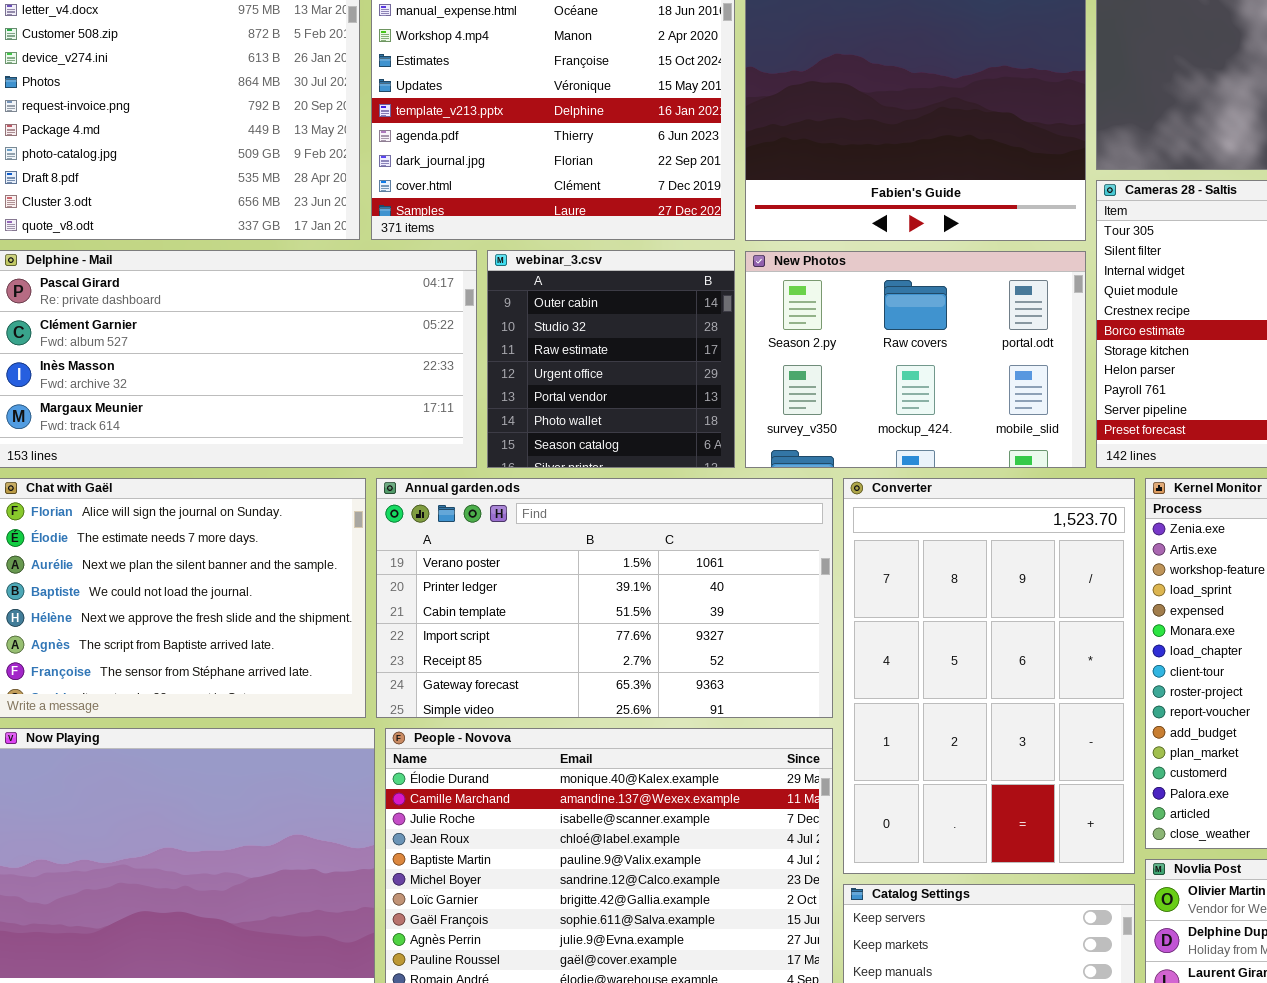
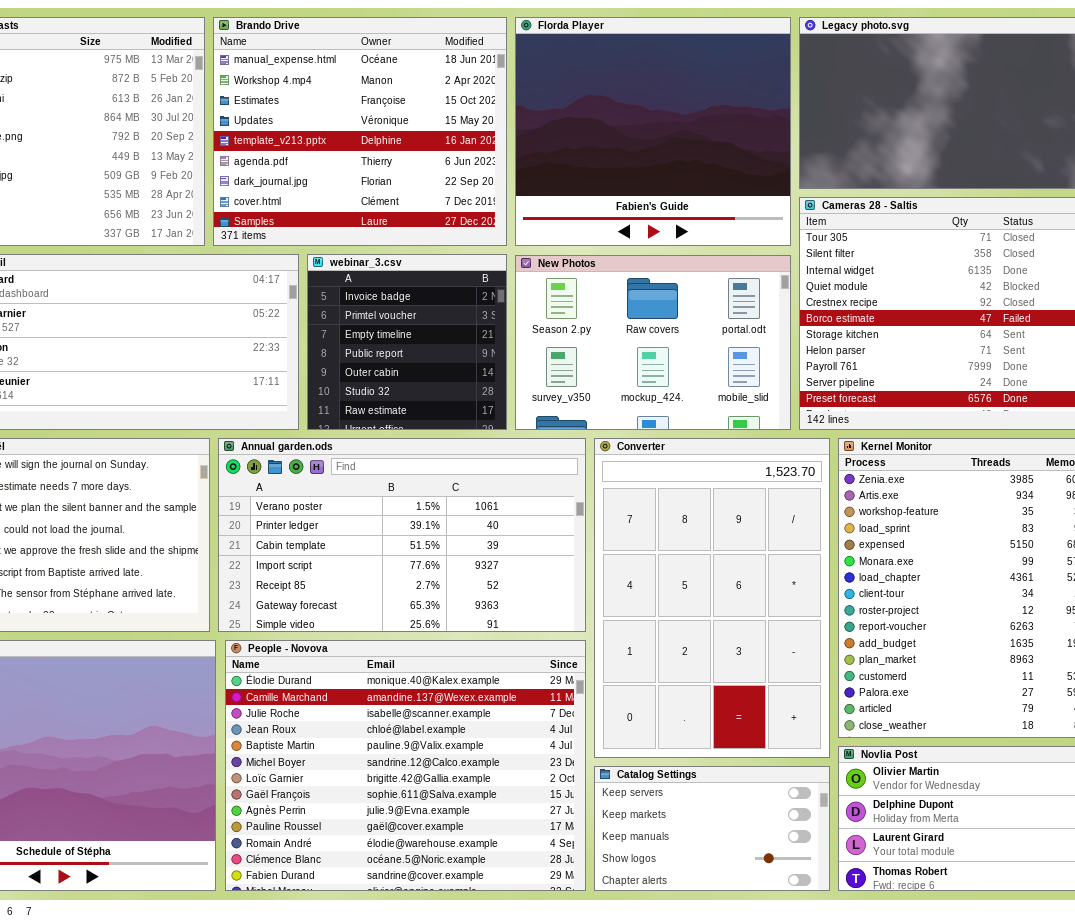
webinar_3.csv: [487,250,735,468] -> [307,254,507,430], scrolled up 4 rows

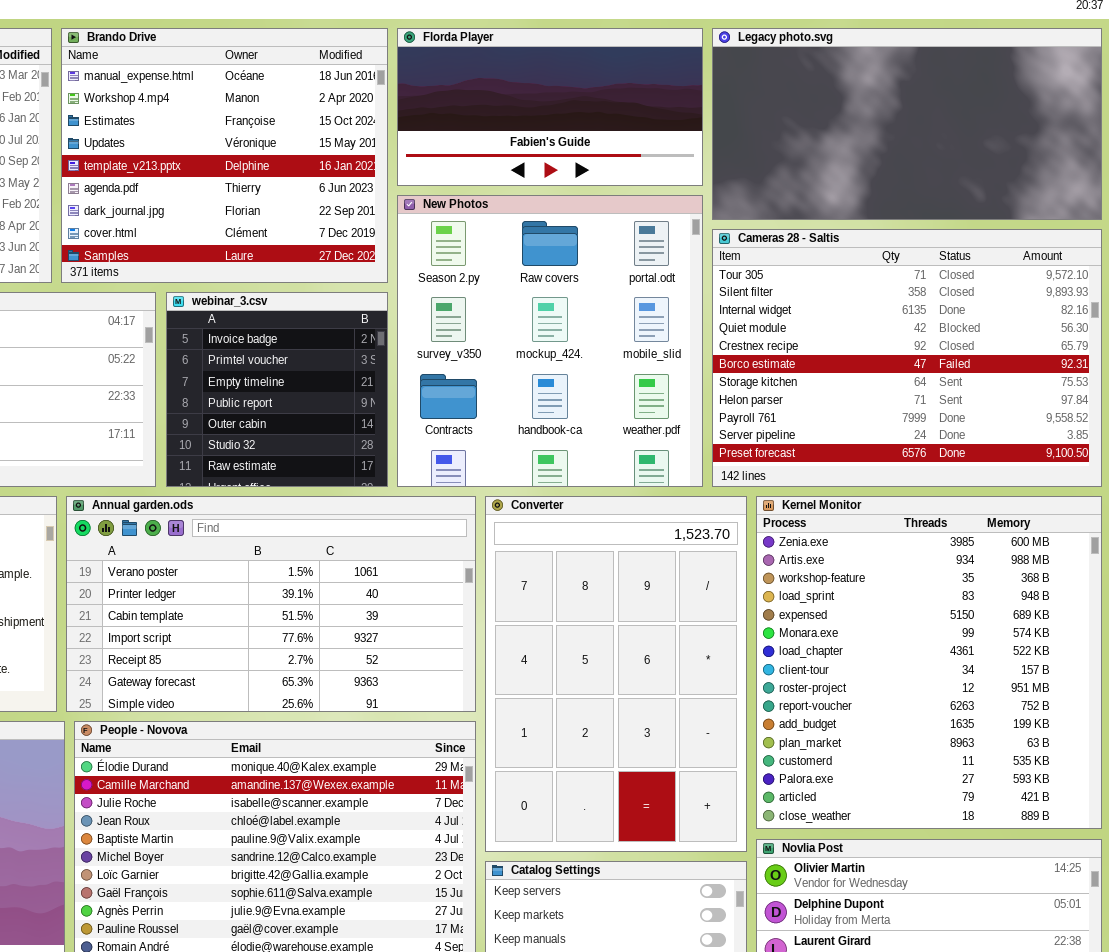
Florda Player: [515,17,791,246] -> [397,28,703,186], resized
New Photos: [515,255,791,430] -> [397,195,703,487], resized

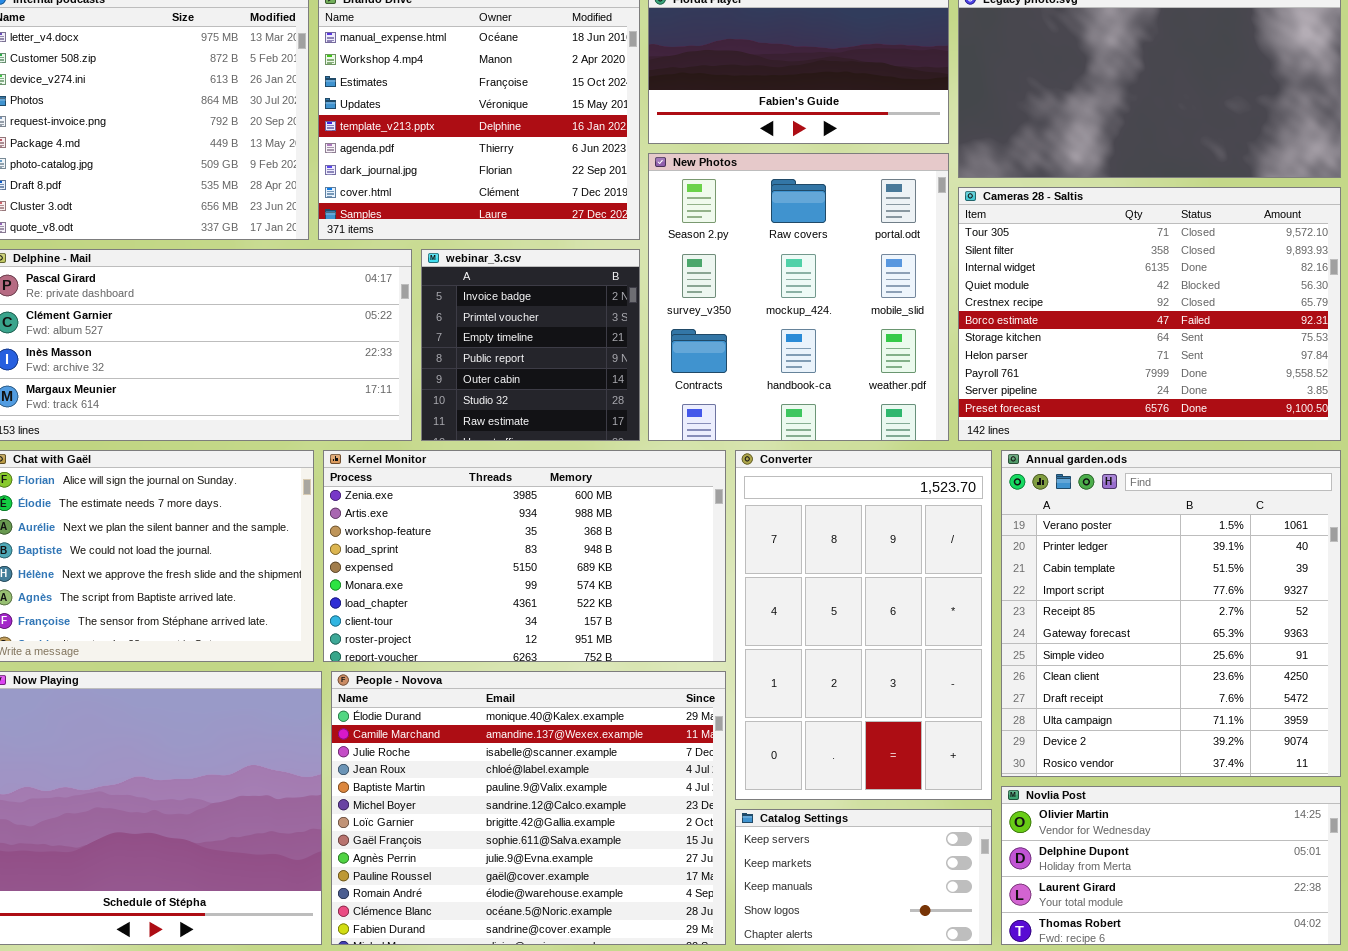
Annual garden.ods: [66,496,476,712] -> [1001,450,1341,777], moved, resized
Kernel Monitor: [756,496,1102,829] -> [323,450,726,662], moved, resized

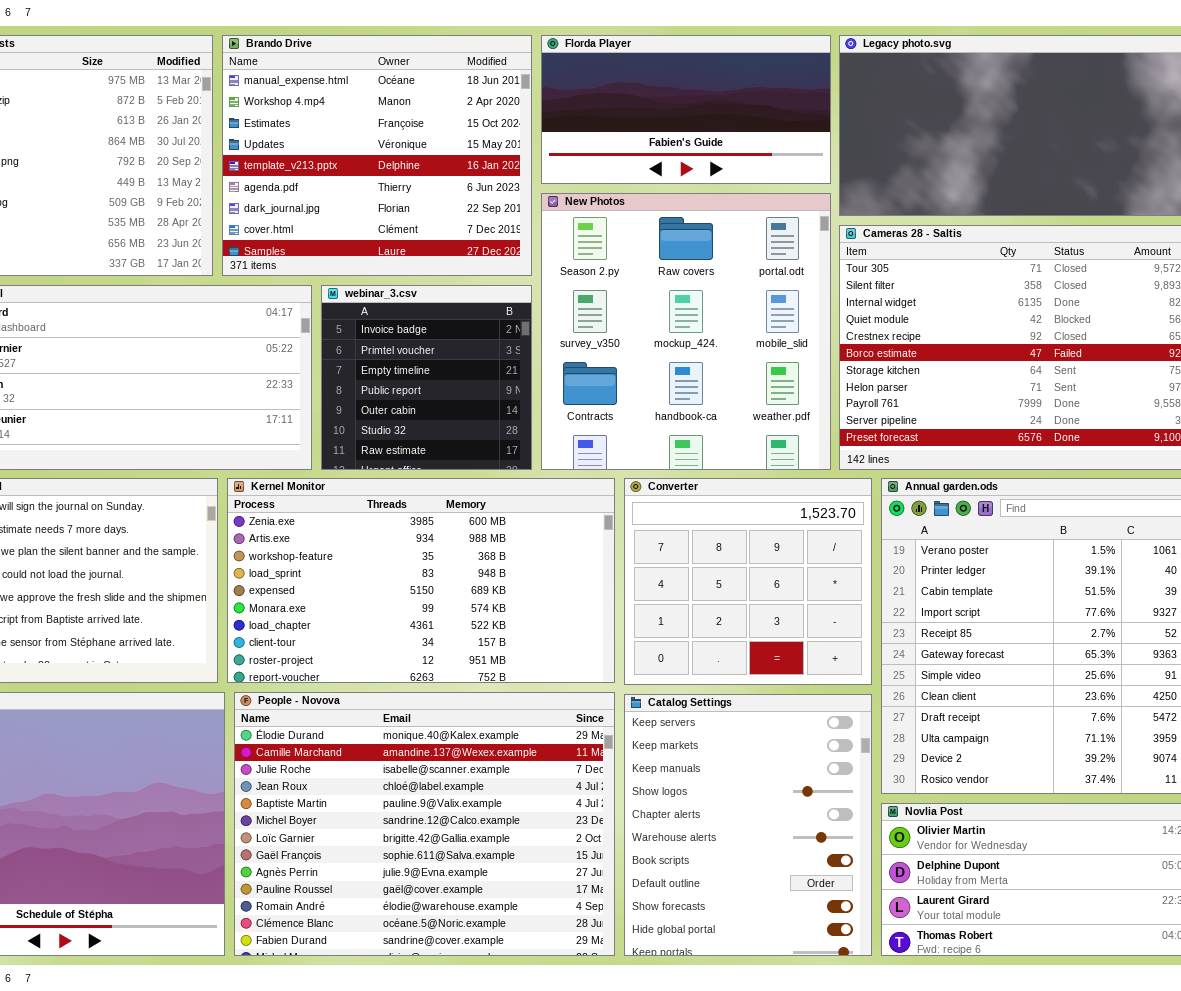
Converter: [735,450,992,800] -> [624,478,872,685], resized
Catalog Settings: [735,809,992,945] -> [624,694,872,956], resized

